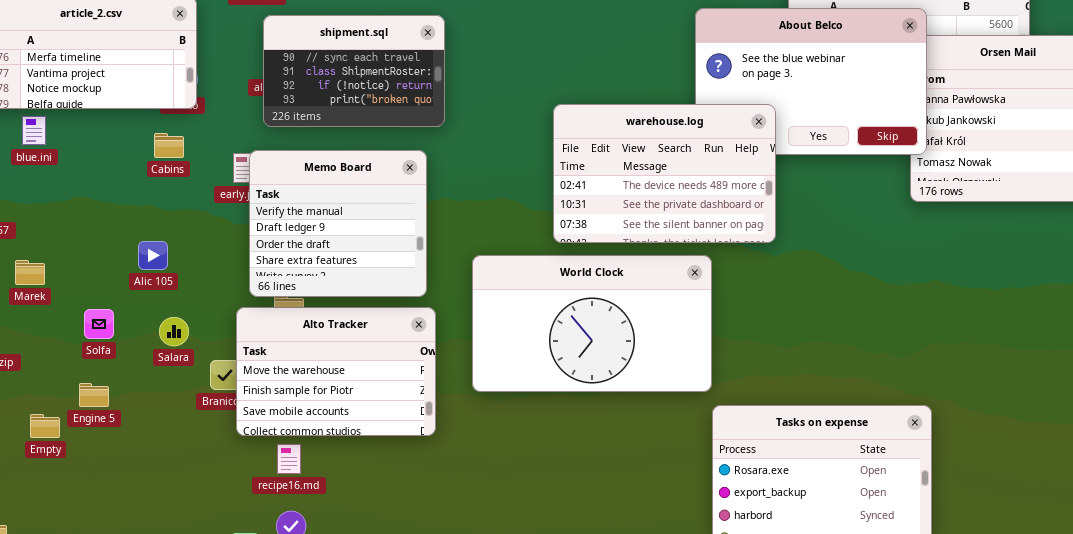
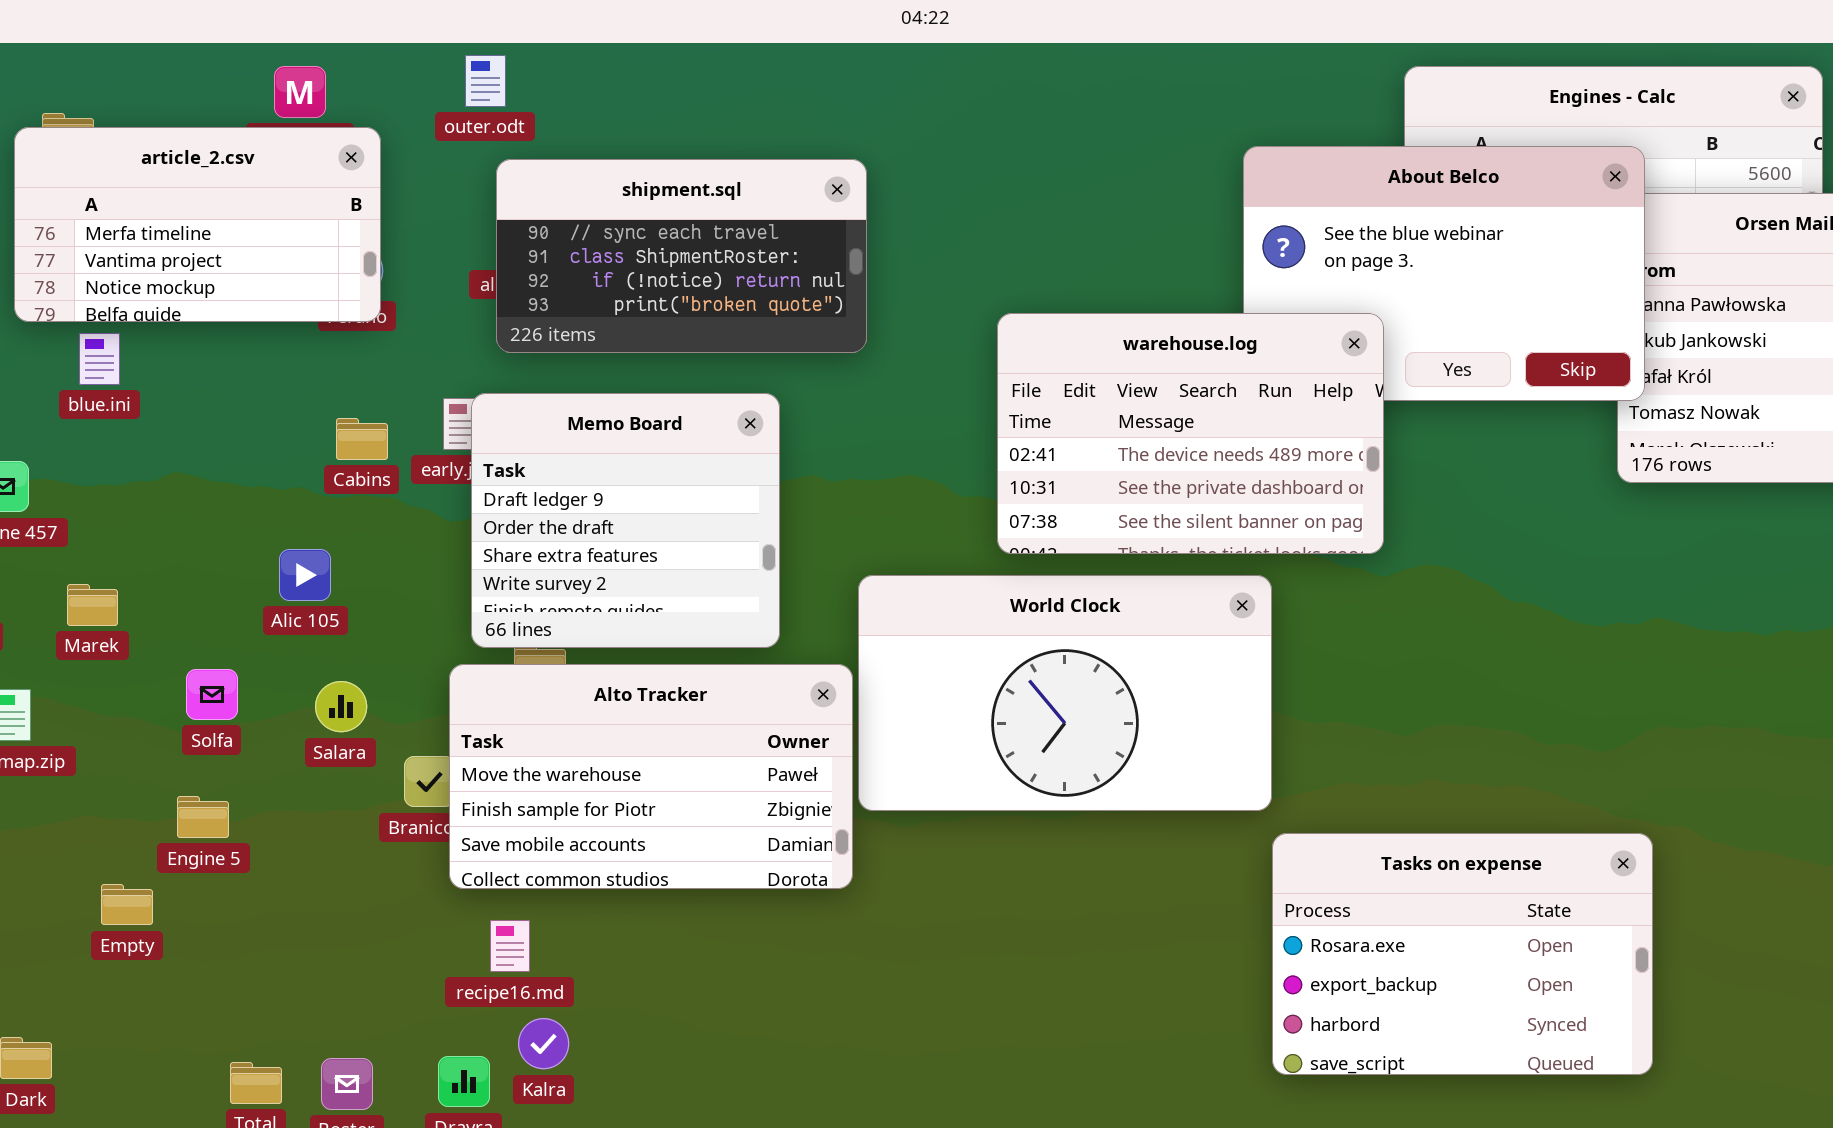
shipment.sql: [263,15,445,127] -> [496,159,867,353], resized
Cabins: [154,133,184,158] -> [336,418,388,460], moved
Memo Board: [249,150,427,297] -> [471,393,780,648], scrolled down 1 row
Alto Tracker: [236,307,436,436] -> [449,664,853,889], resized
Empty: [30,414,60,438] -> [101,884,153,925], moved
recipe16.md: [277,444,301,474] -> [490,920,530,972], moved

